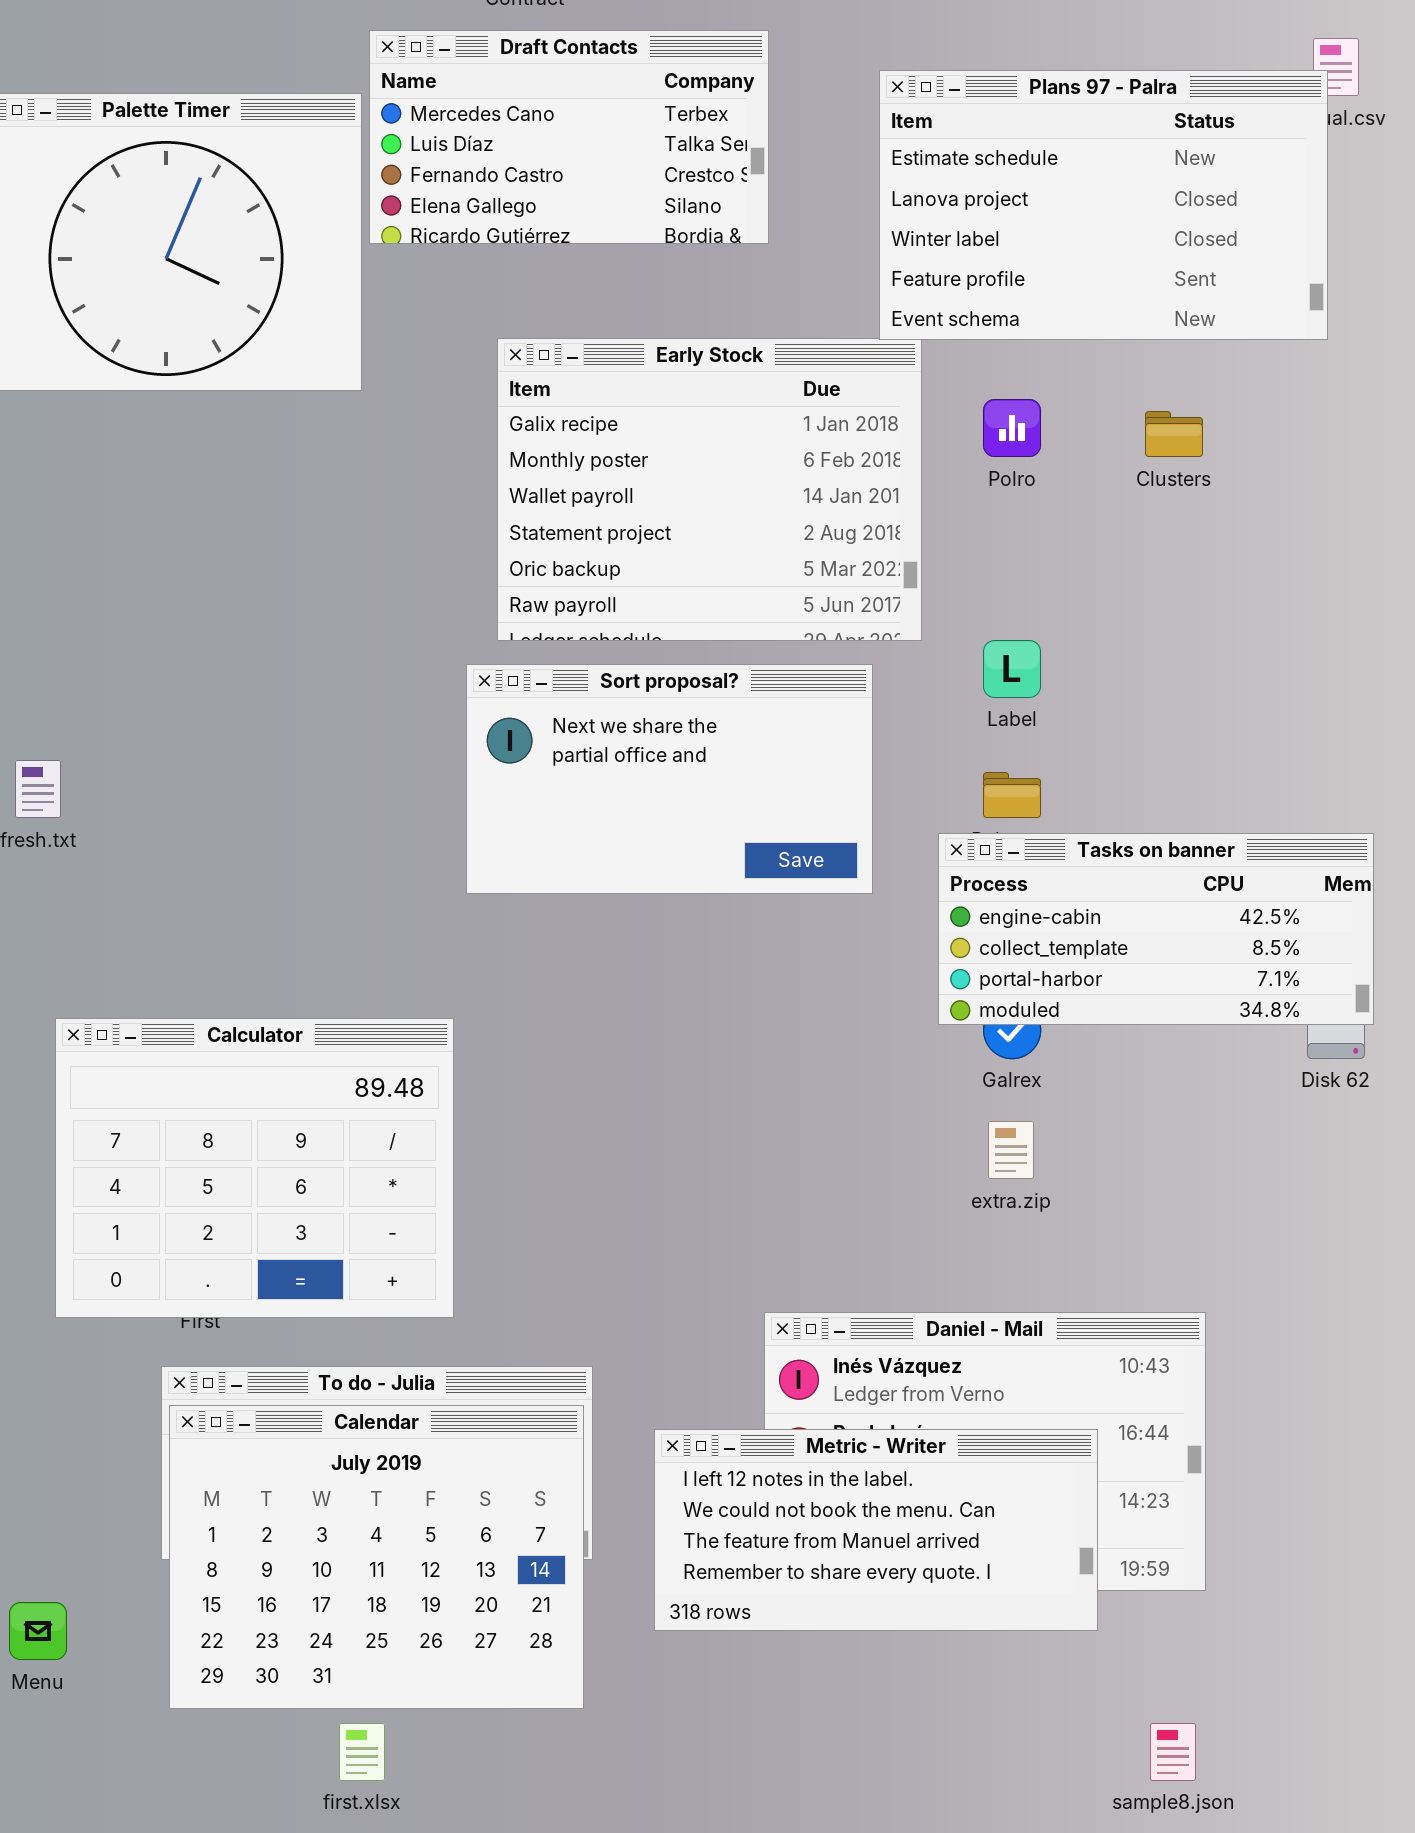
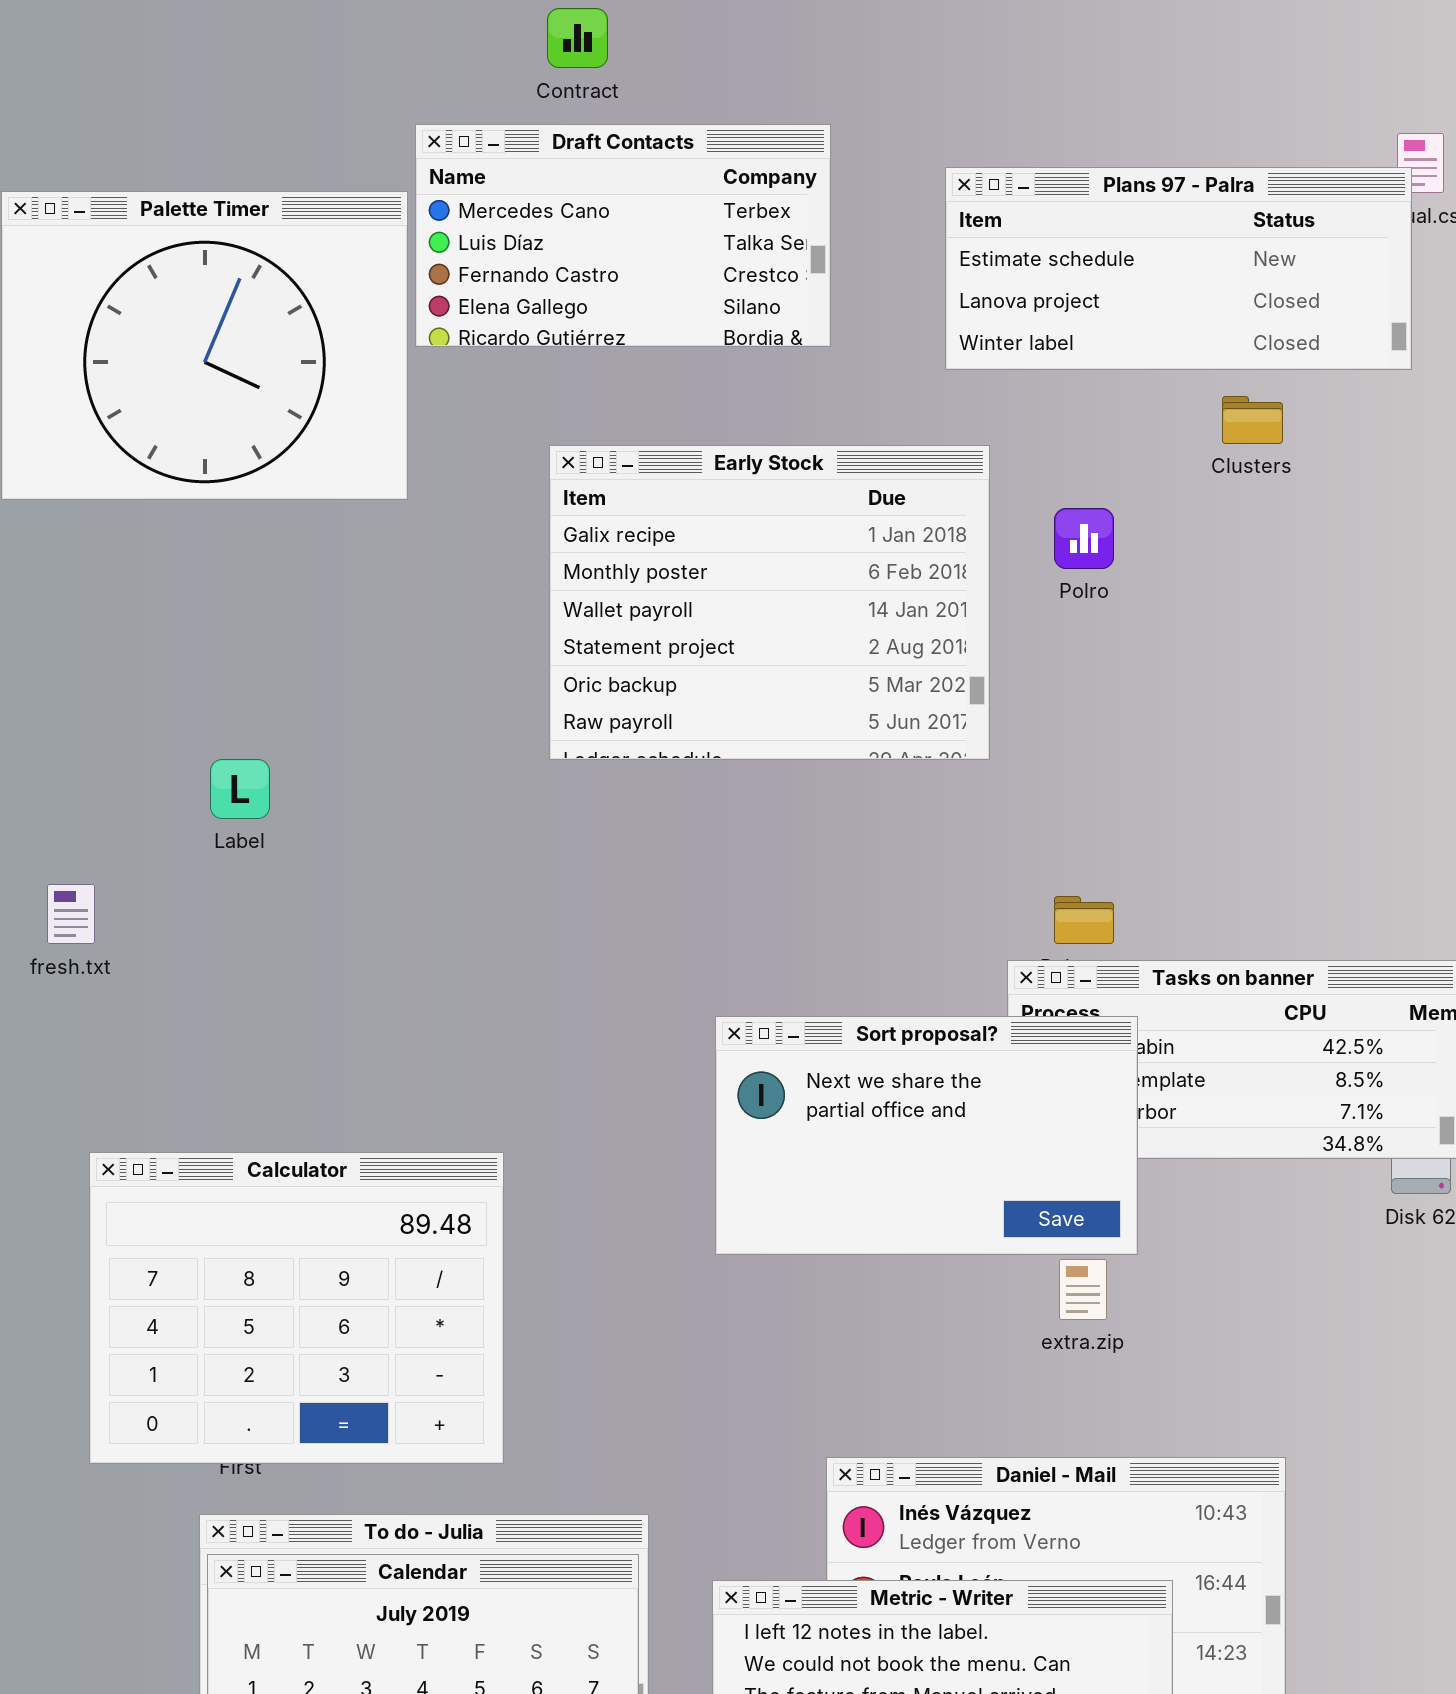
Plans 97 - Palra: [879,70,1328,340] -> [945,167,1412,370], resized
Clusters: [1145,411,1203,457] -> [1222,396,1283,444], moved
Label: [983,640,1041,698] -> [210,759,270,819], moved
Sort proposal?: [466,664,873,894] -> [715,1016,1138,1255], moved

